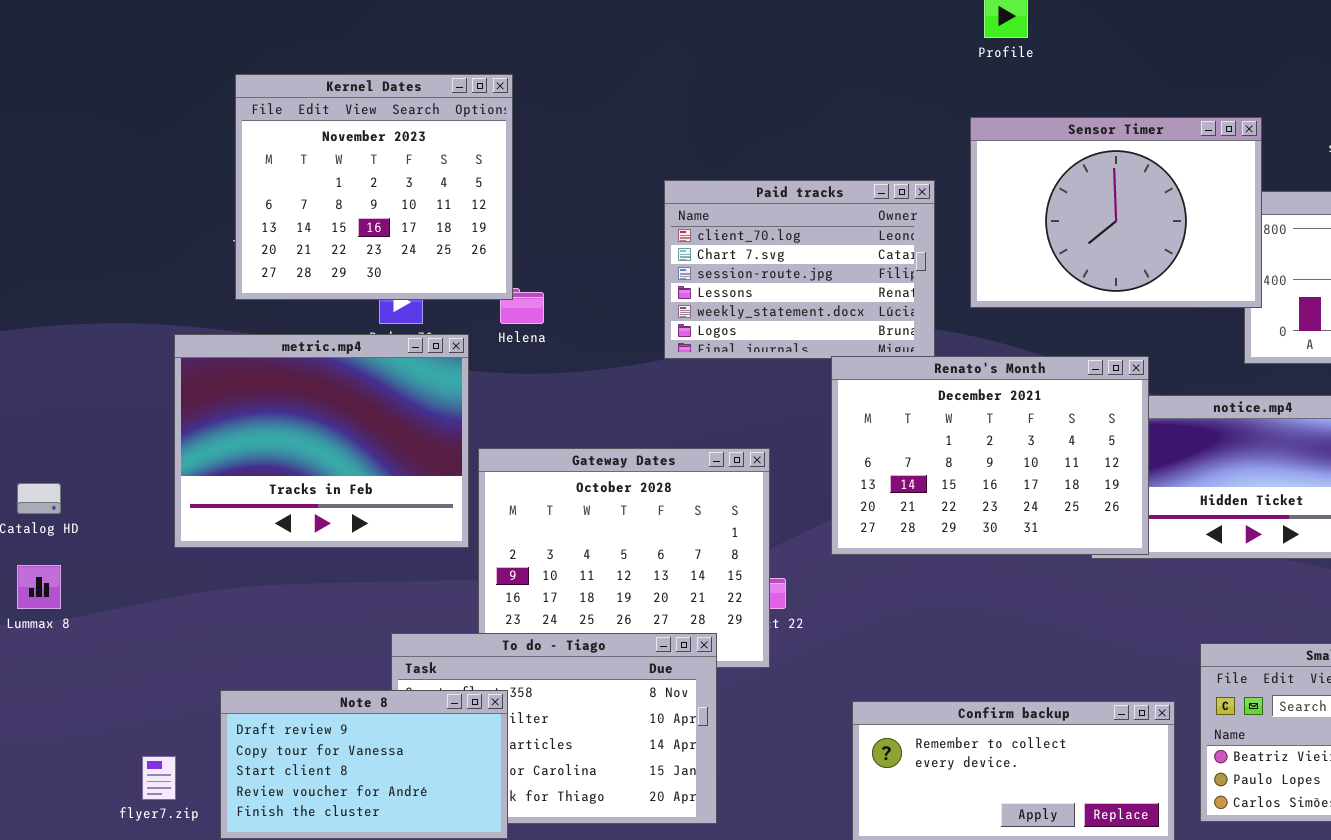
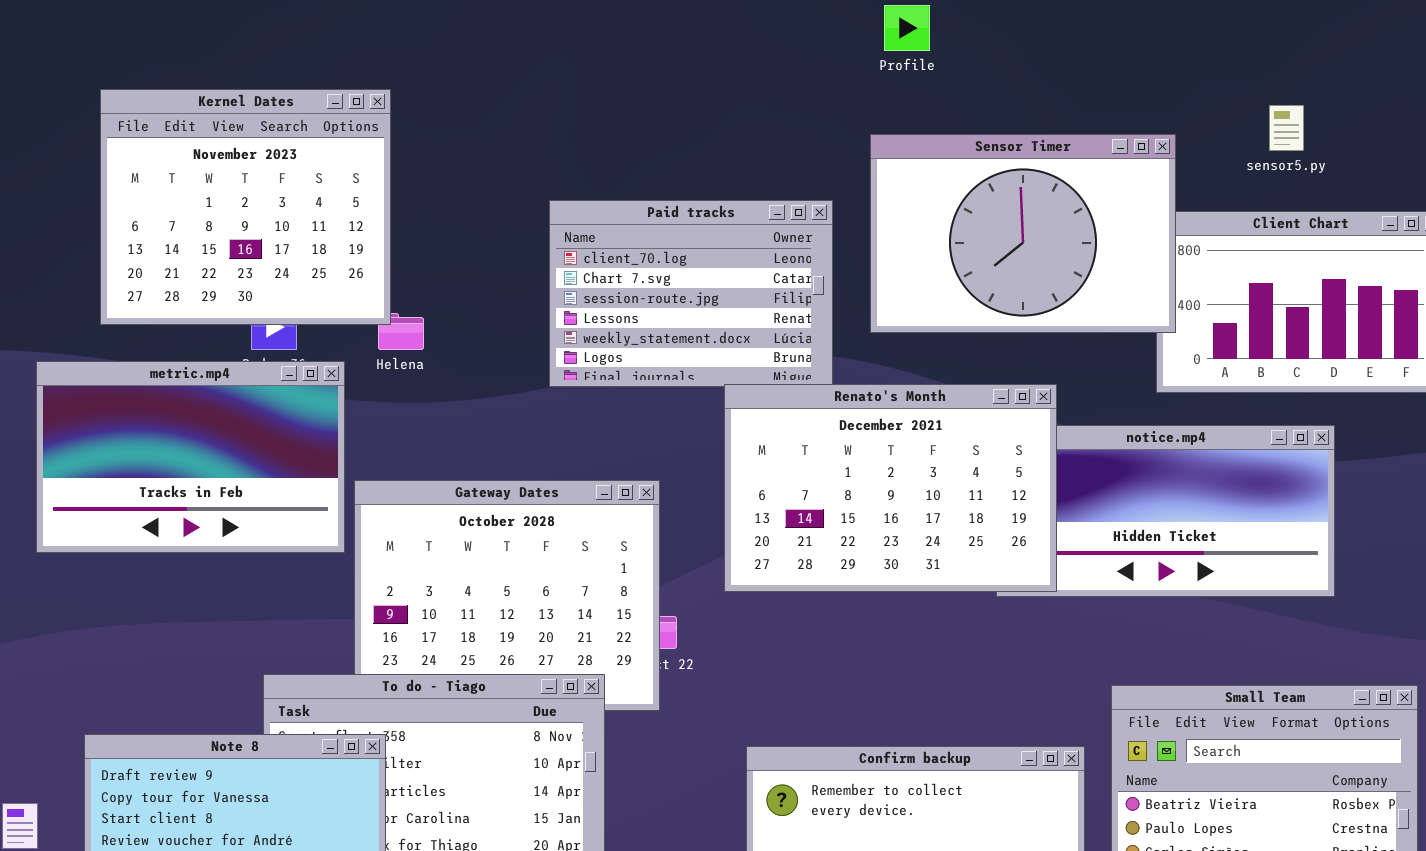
metric.mp4: [174,334,469,548] -> [36,361,345,553], resized

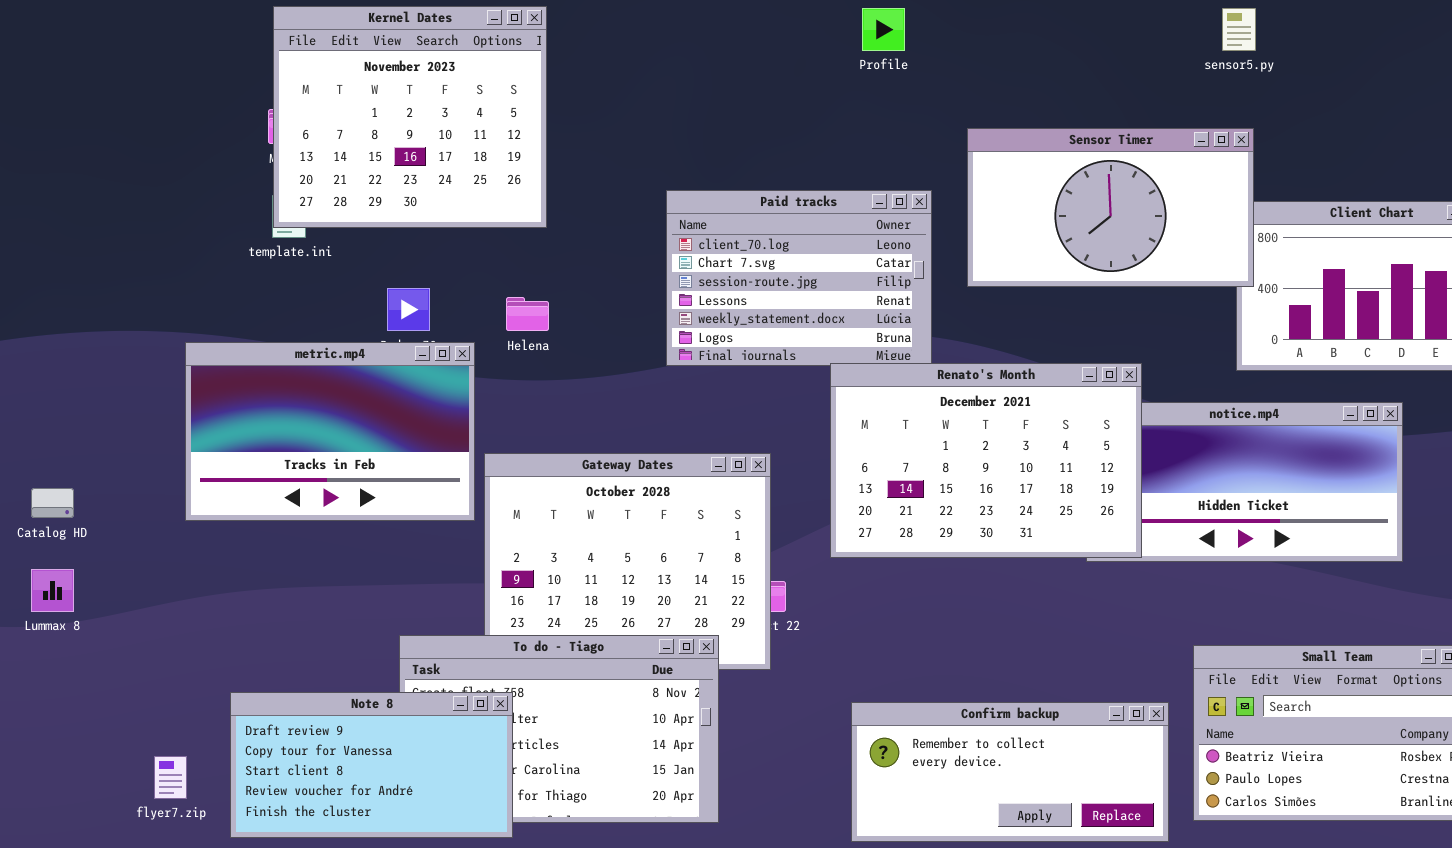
Profile: [884,5,930,51] -> [862,8,905,51], moved
Kernel Dates: [100,89,391,325] -> [273,6,547,228], moved
sensor5.py: [1269,105,1304,151] -> [1222,8,1256,51], moved
Sensor Timer: [870,134,1176,333] -> [967,128,1254,287], resized

